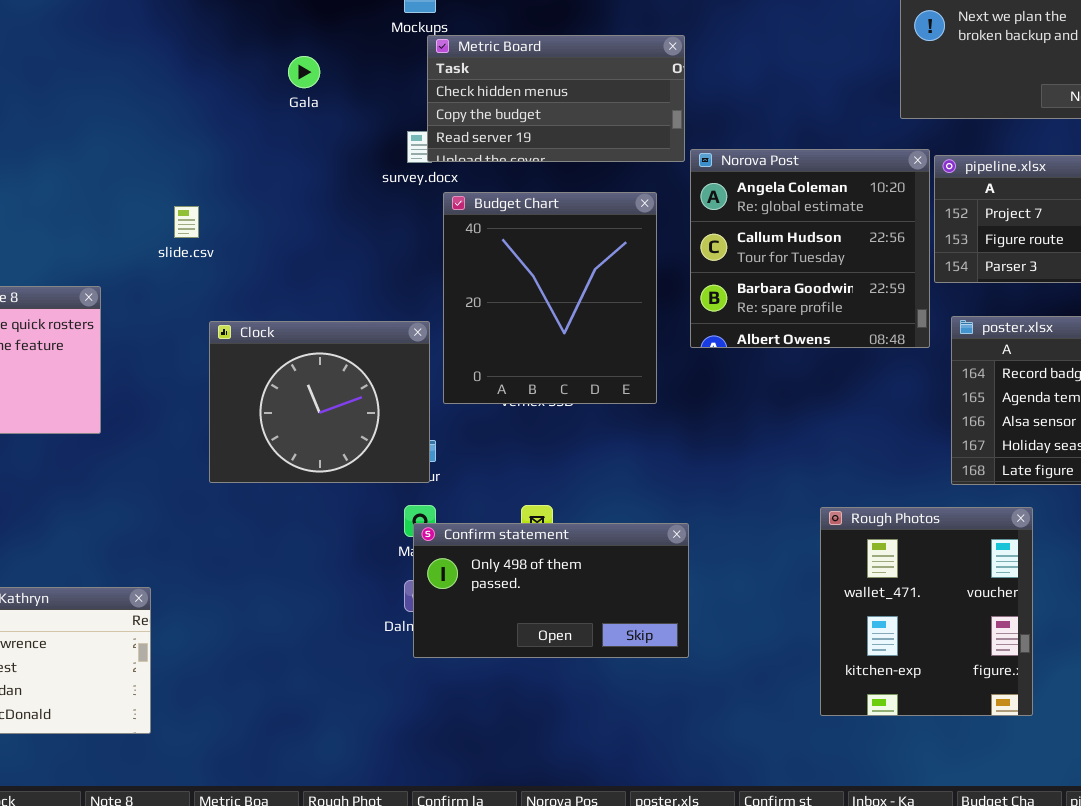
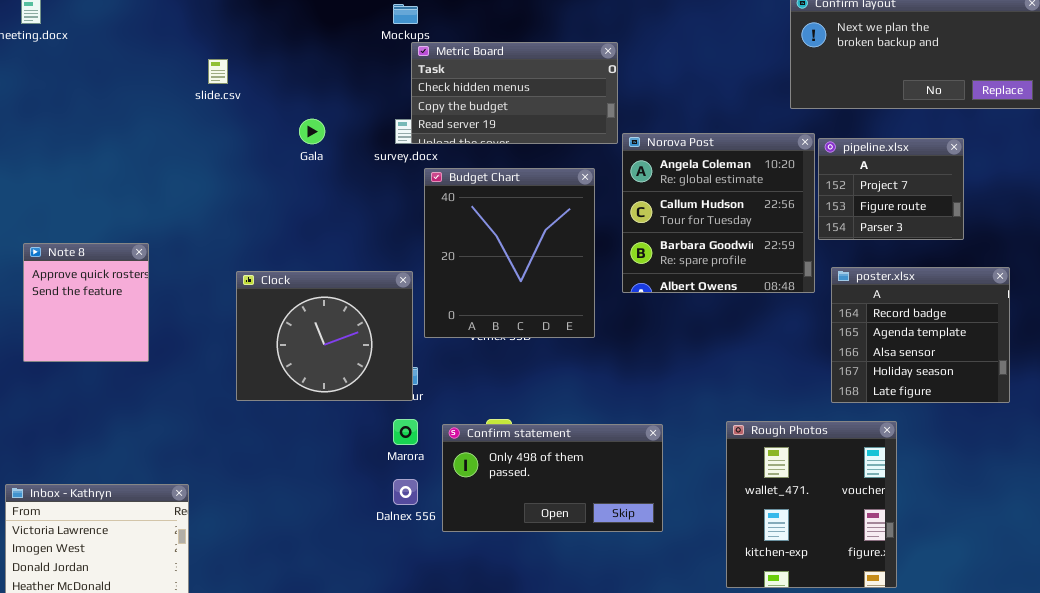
Gala: [288,56,320,88] -> [299,119,325,144], moved
slide.csv: [174,206,199,238] -> [208,59,228,84], moved
Confirm statement: [413,523,689,658] -> [442,424,663,532], moved

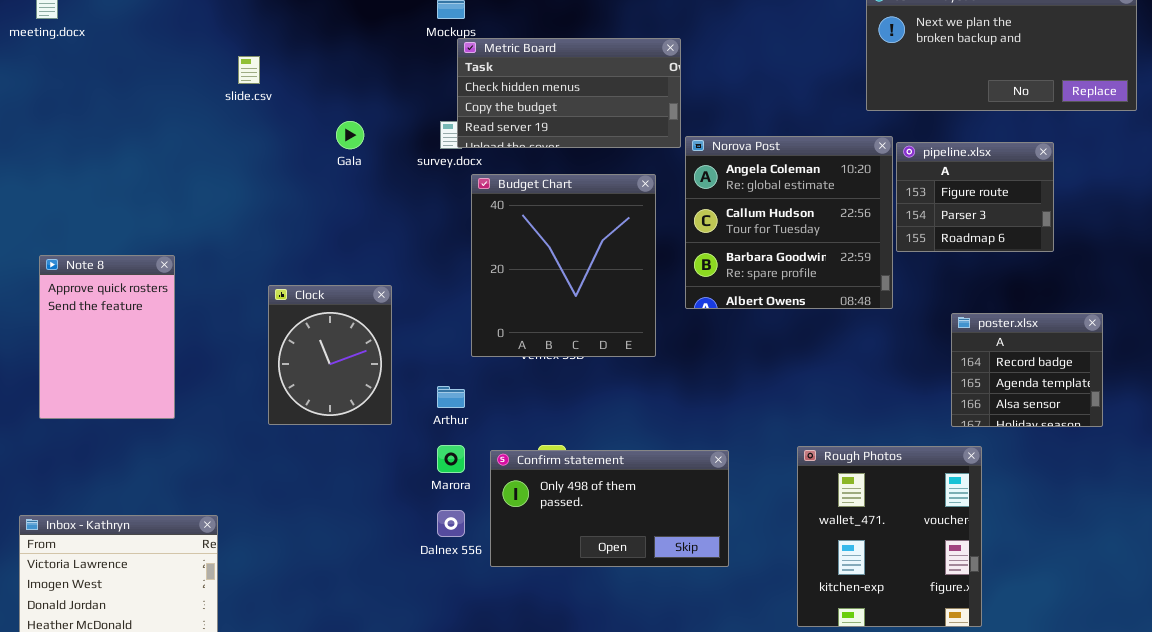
pipeline.xlsx: [818,138,964,240] -> [896,142,1054,252], scrolled down 1 row
Note 8: [23,243,149,362] -> [39,255,175,419], resized
poster.xlsx: [831,267,1010,403] -> [951,313,1103,427], resized
Clock: [236,271,413,401] -> [268,285,392,425], resized

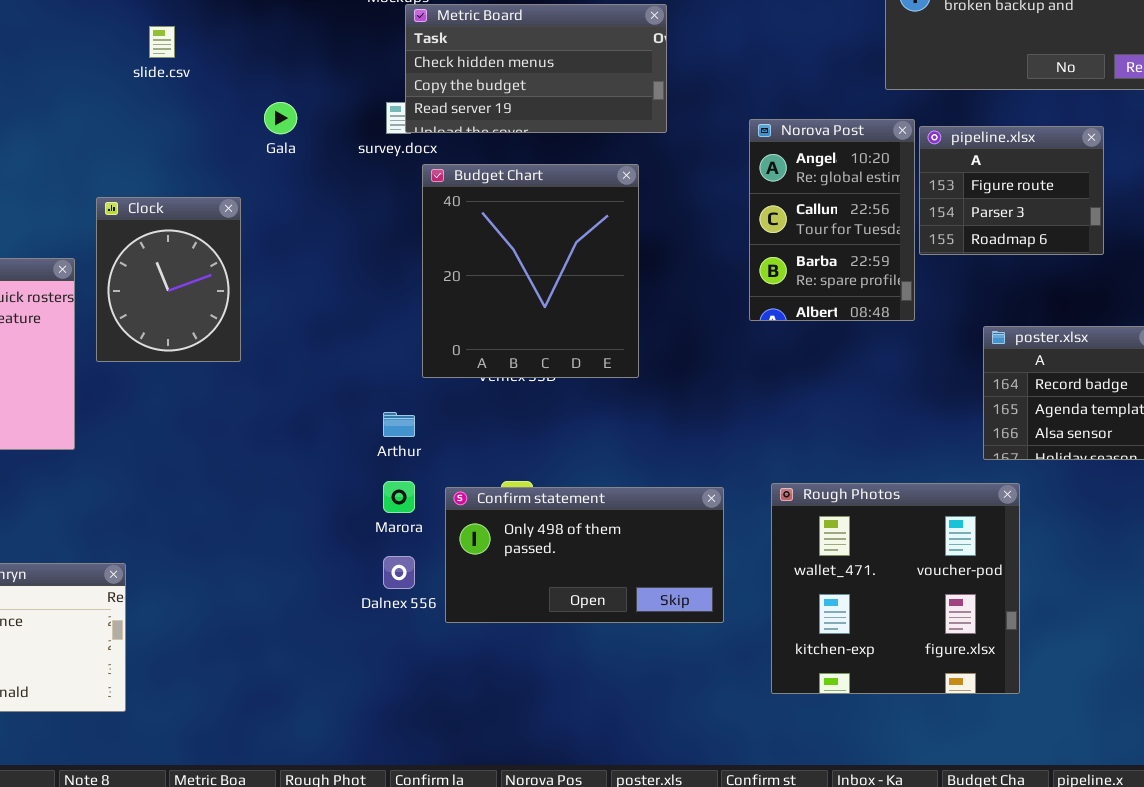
Norova Post: [685,136,893,309] -> [749,119,915,321], resized
Clock: [268,285,392,425] -> [96,197,241,362], moved
Rough Photos: [797,446,982,627] -> [771,483,1020,694], resized

